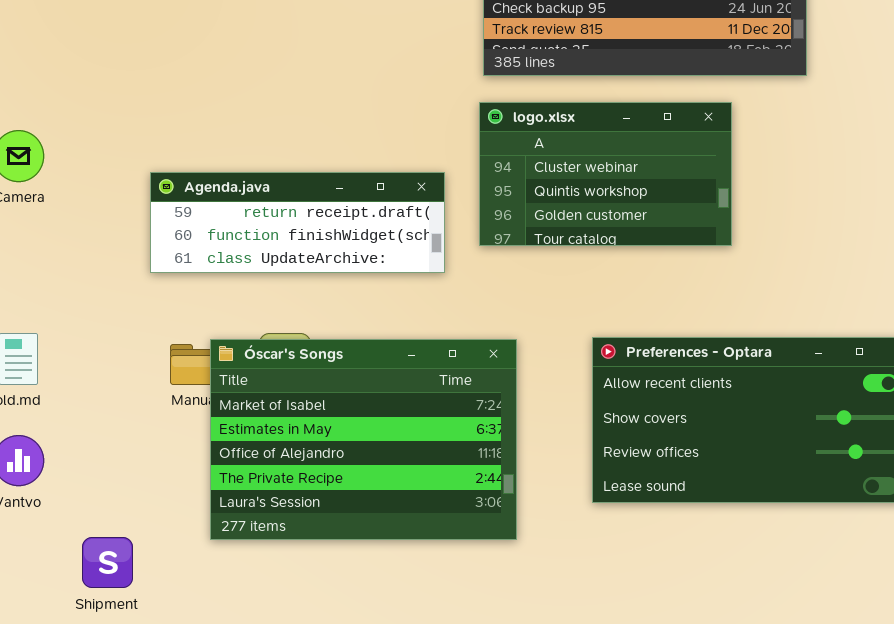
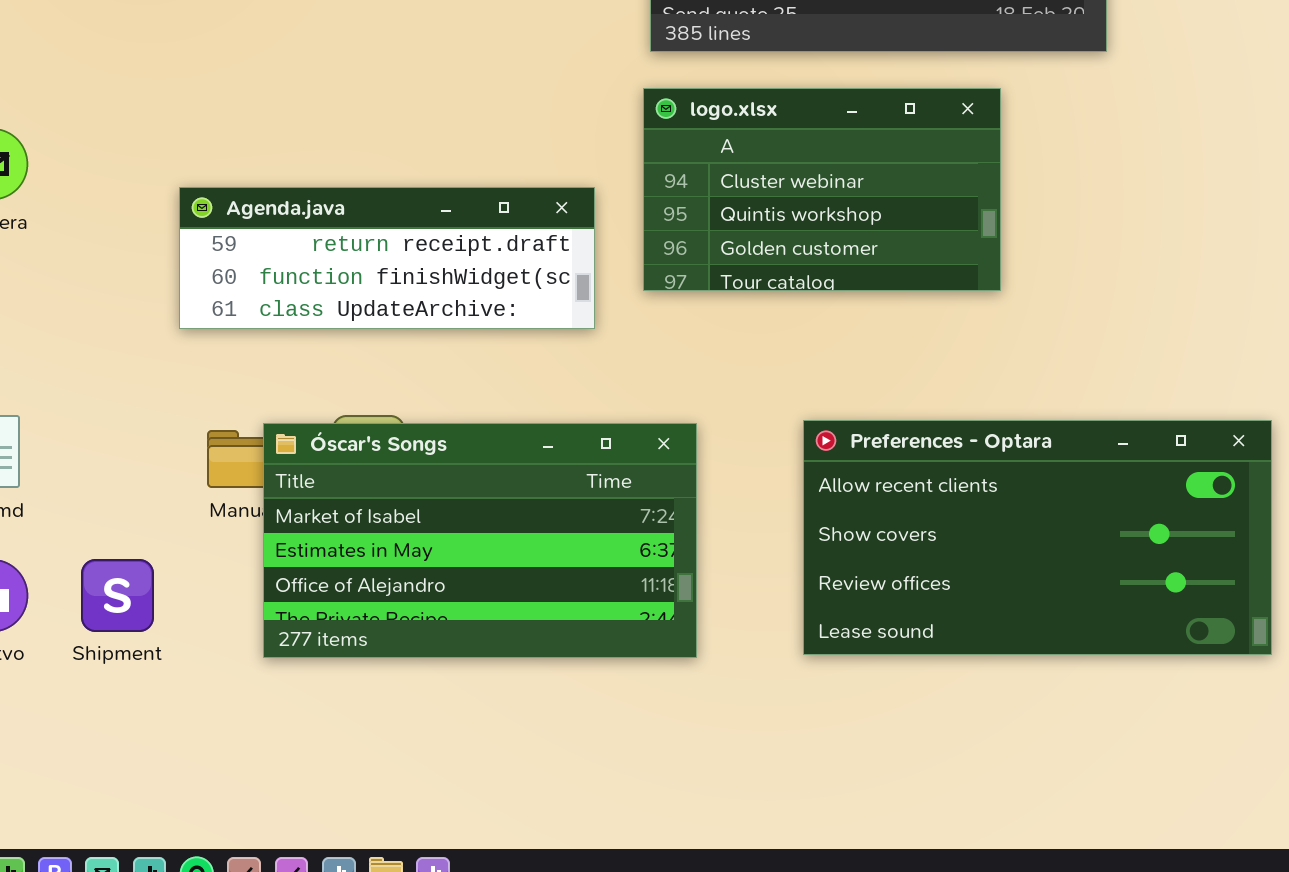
Óscar's Songs: [210,339,517,540] -> [263,423,697,658], resized
Shipment: [82,537,133,588] -> [81,559,154,632], moved

